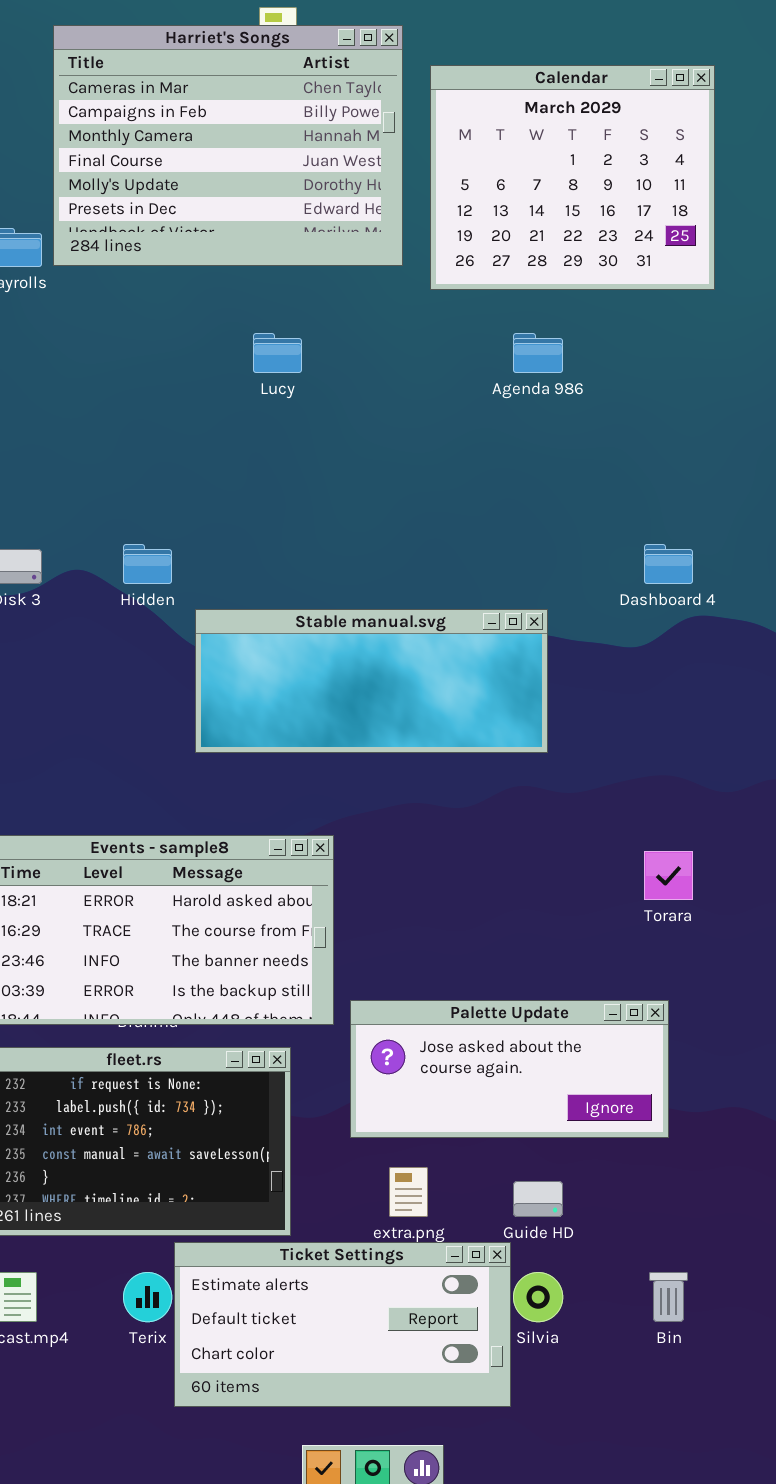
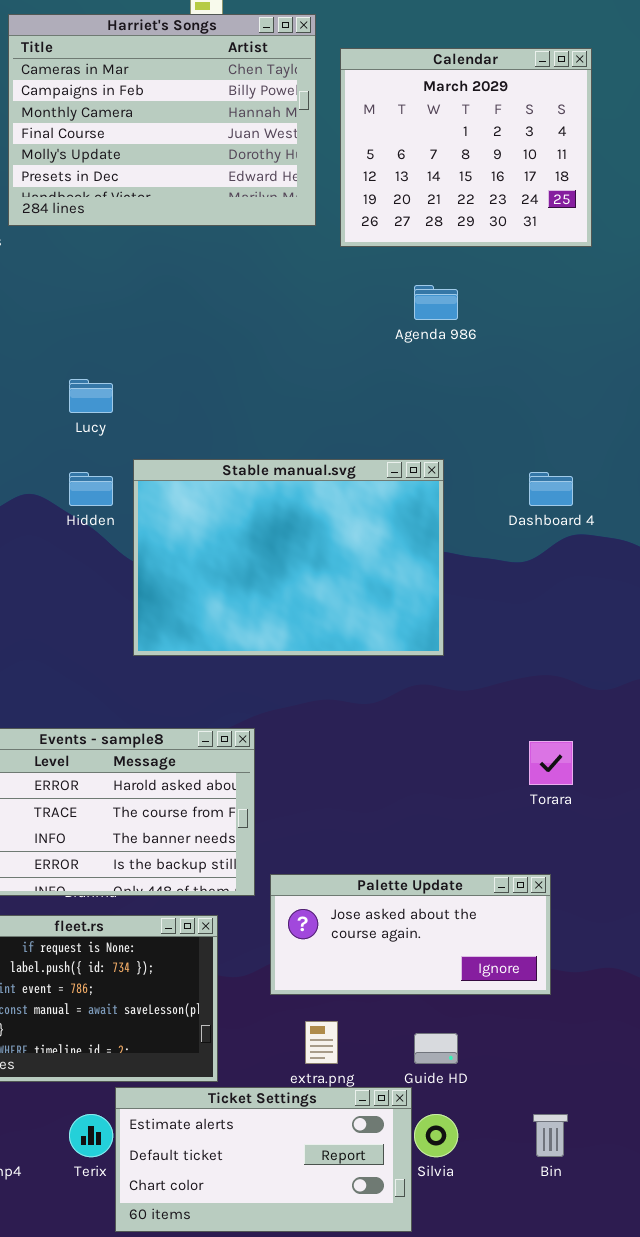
Lucy: [253,333,302,373] -> [69,379,113,413], moved
Stable manual.svg: [195,609,548,753] -> [133,459,444,656], resized

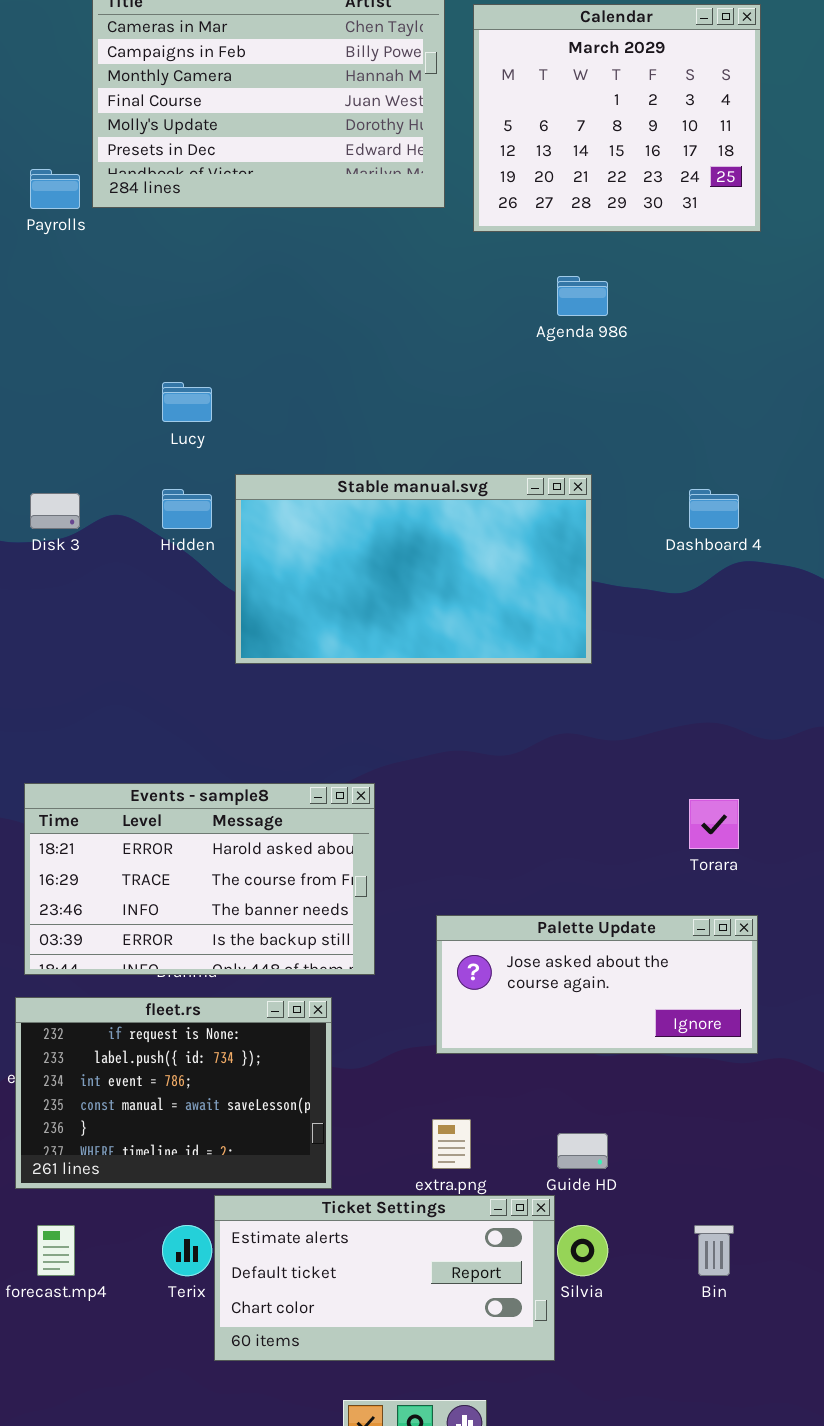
Stable manual.svg: [133,459,444,656] -> [235,474,592,664], resized
Palette Update: [270,874,551,995] -> [436,915,758,1054], moved

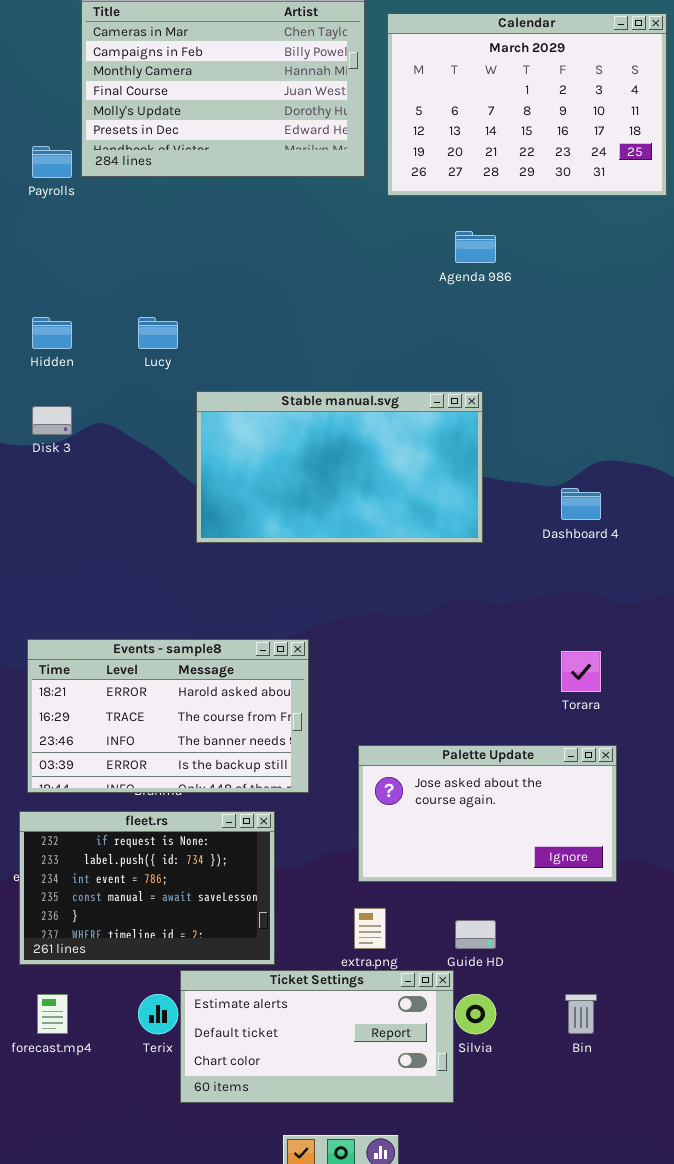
Calendar: [473,4,761,232] -> [387,13,667,196], resized
Hidden: [162,489,212,529] -> [32,317,72,349], moved
Dashboard 4: [689,489,739,529] -> [561,488,601,520], moved
Palette Update: [436,915,758,1054] -> [358,745,617,882], resized

